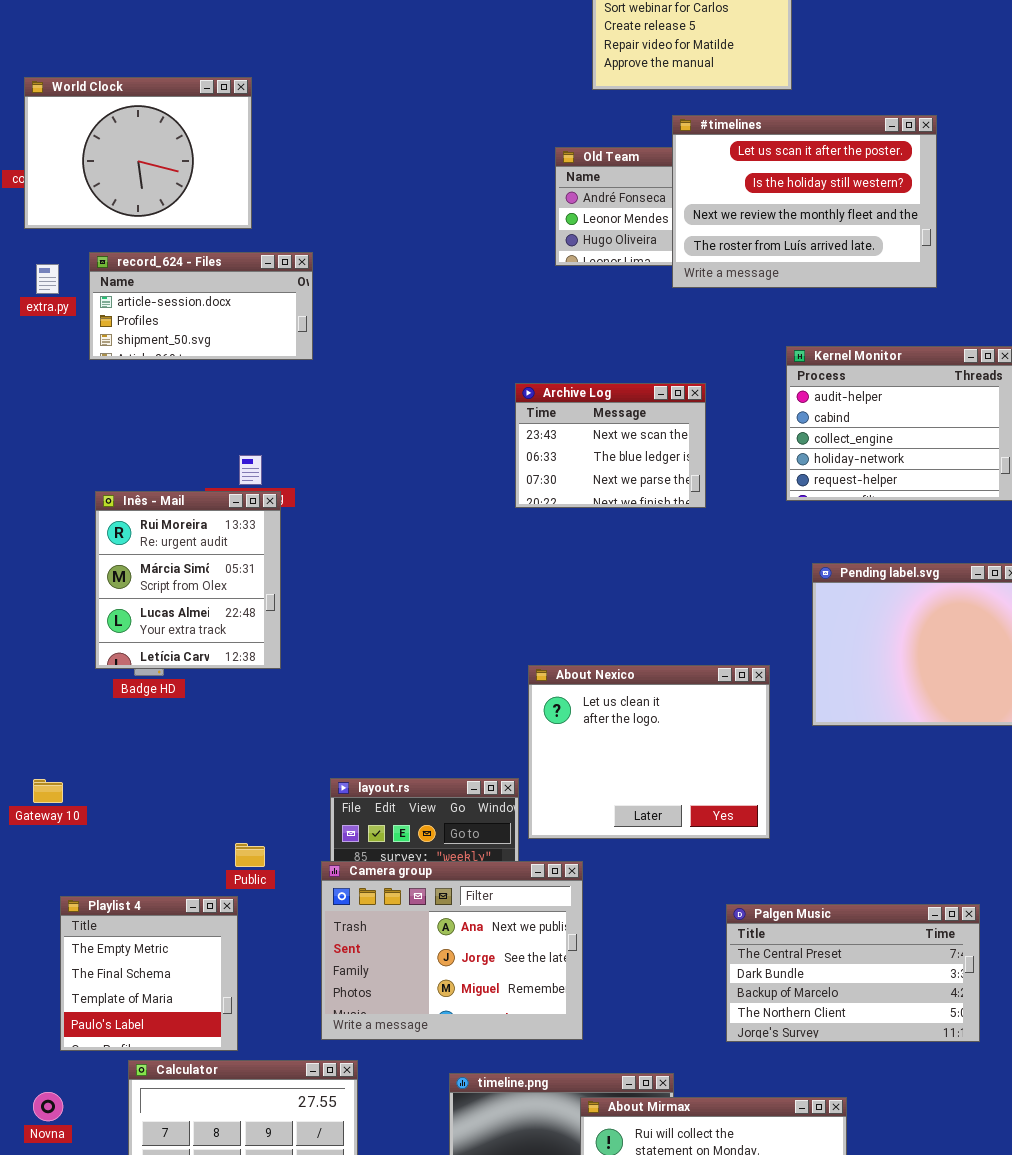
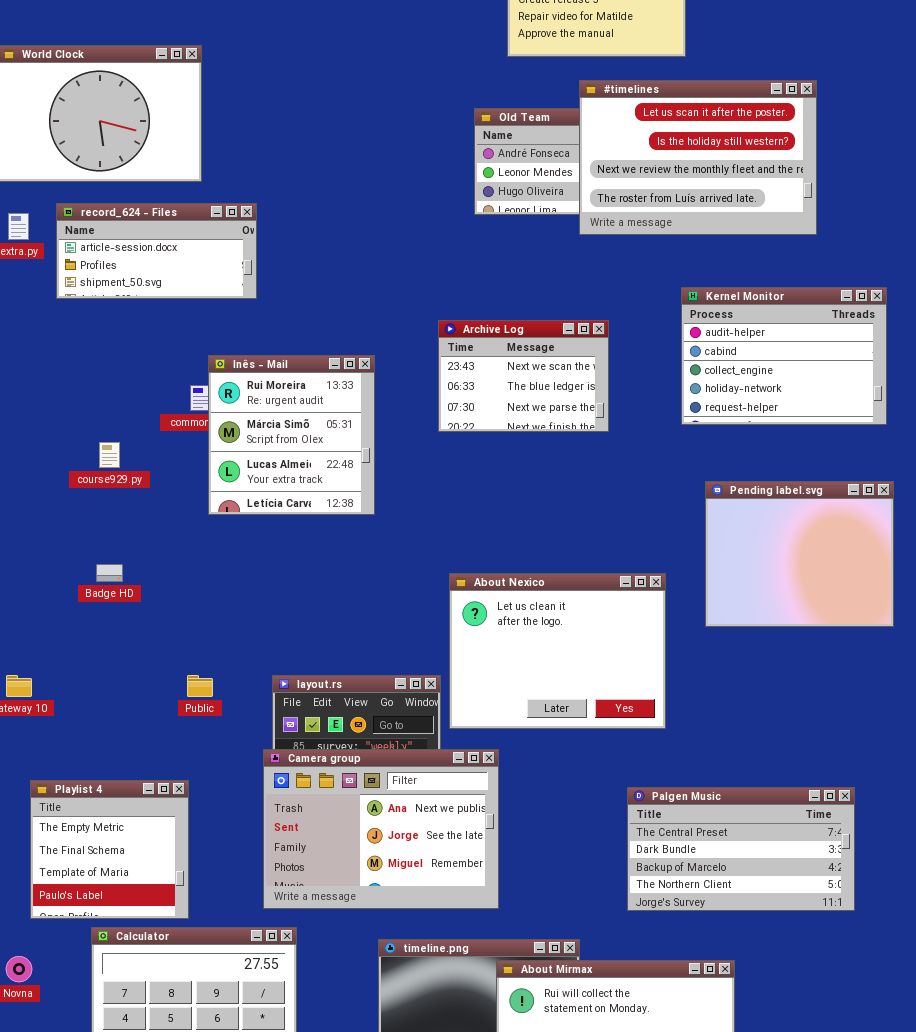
Inês - Mail: [95,491,281,669] -> [208,355,375,515], moved
Public: [235,843,265,867] -> [187,675,213,697], moved

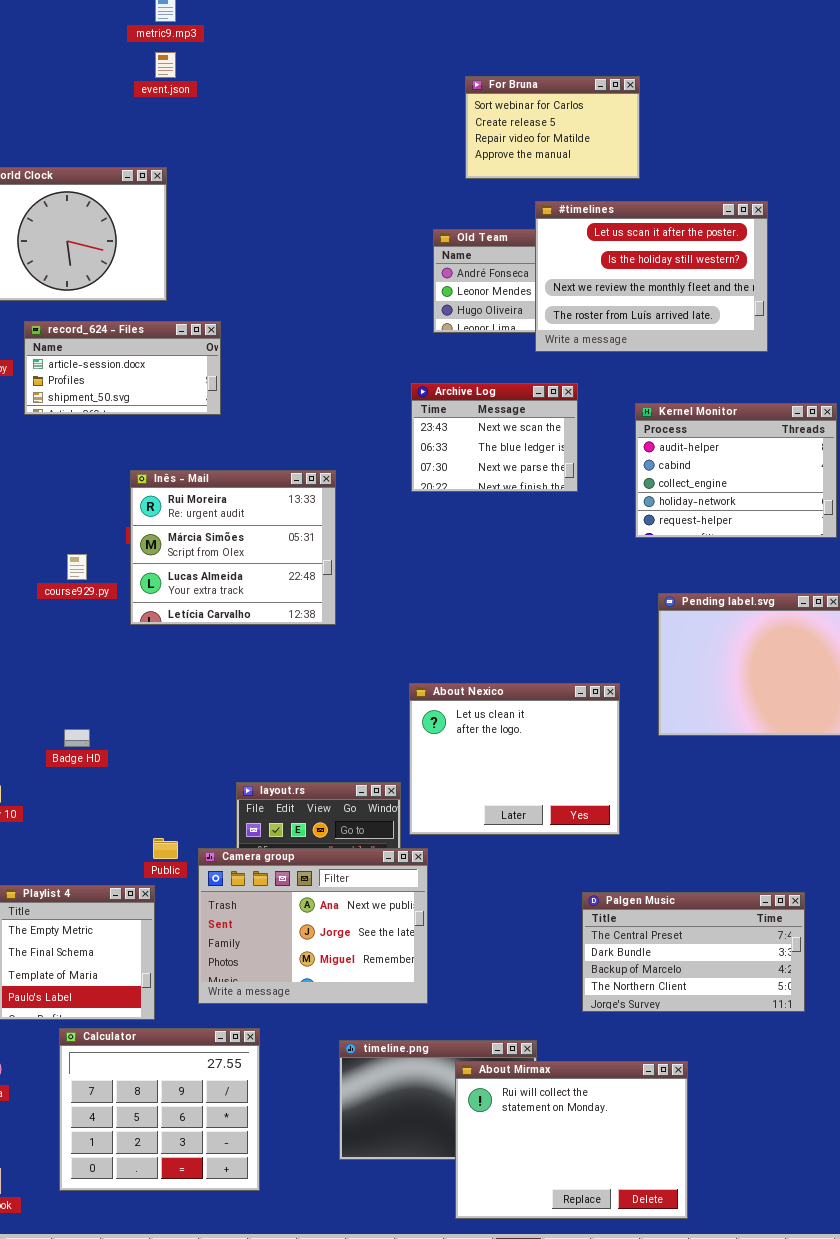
Archive Log: [438,320,609,432] -> [411,383,578,492], moved
Inês - Mail: [208,355,375,515] -> [130,470,336,625], resized
Badge HD: [96,564,123,582] -> [64,729,90,747], moved
Public: [187,675,213,697] -> [153,838,178,859], moved
Camera group: [263,749,499,909] -> [198,848,428,1004], moved

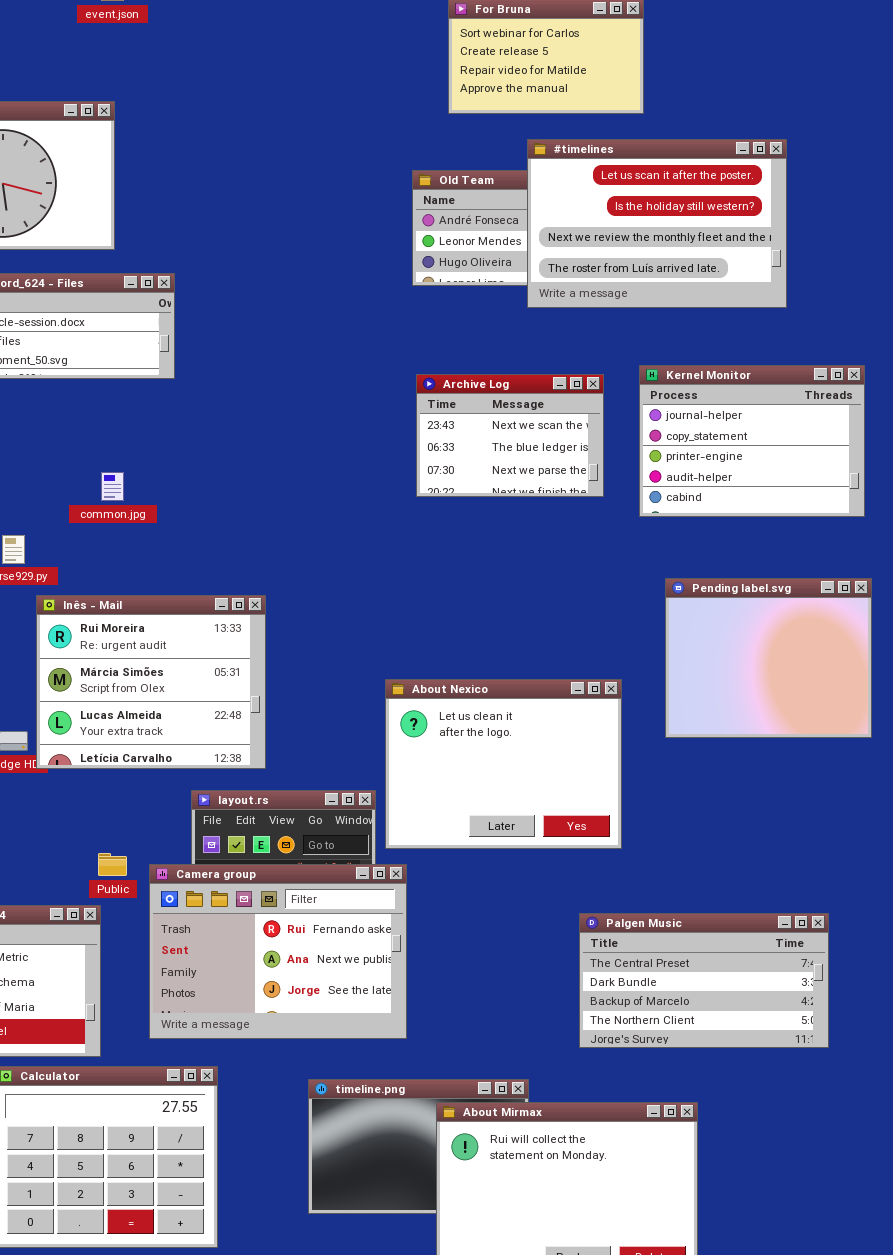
Archive Log: [411,383,578,492] -> [416,374,604,497], moved
Kernel Monitor: [635,403,837,538] -> [639,365,865,517], scrolled up 3 rows
Inês - Mail: [130,470,336,625] -> [36,595,266,769], moved
Camera group: [198,848,428,1004] -> [149,864,407,1039], scrolled up 1 row

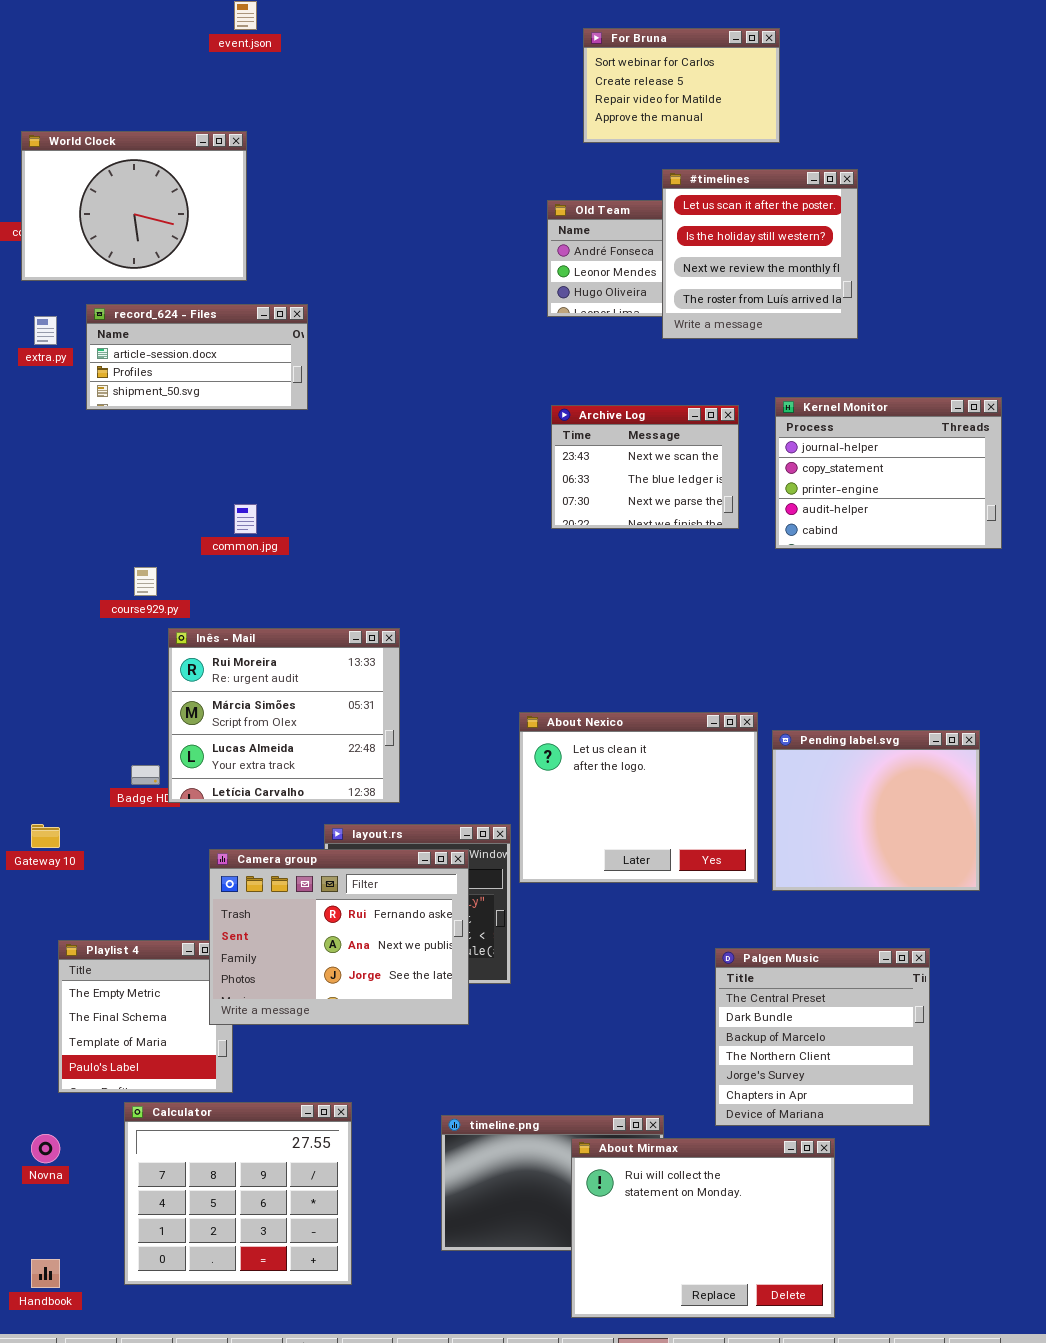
#timelines: [527,139,787,308] -> [662,169,858,339], resized
Pending label.svg: [665,578,872,738] -> [772,730,980,891], moved
Camera group: [149,864,407,1039] -> [209,849,469,1025], moved
Palgen Music: [579,913,829,1048] -> [715,948,930,1126], resized

